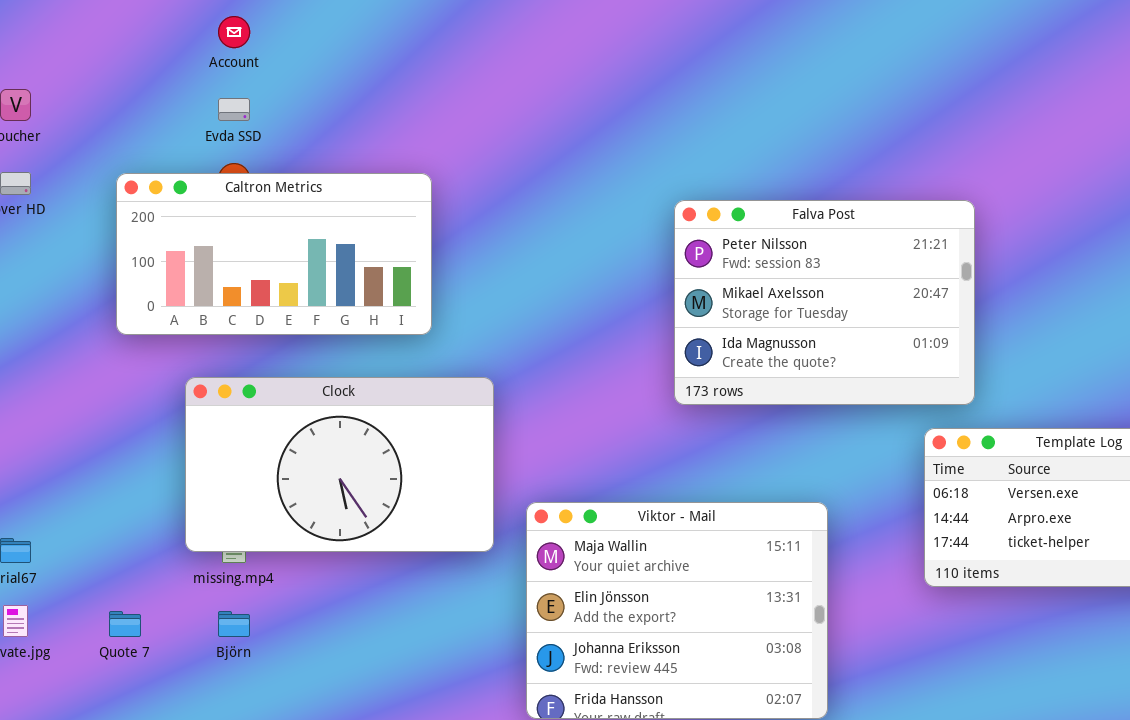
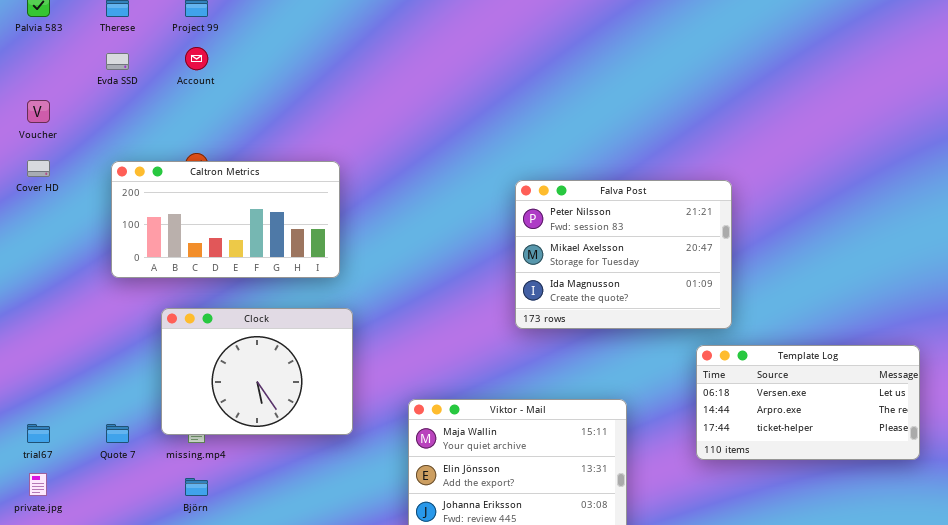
Evda SSD: [218,98,250,121] -> [106,53,129,70], moved
Clock: [185,377,494,552] -> [161,308,353,435], resized
Quote 7: [109,611,141,637] -> [106,424,129,443], moved

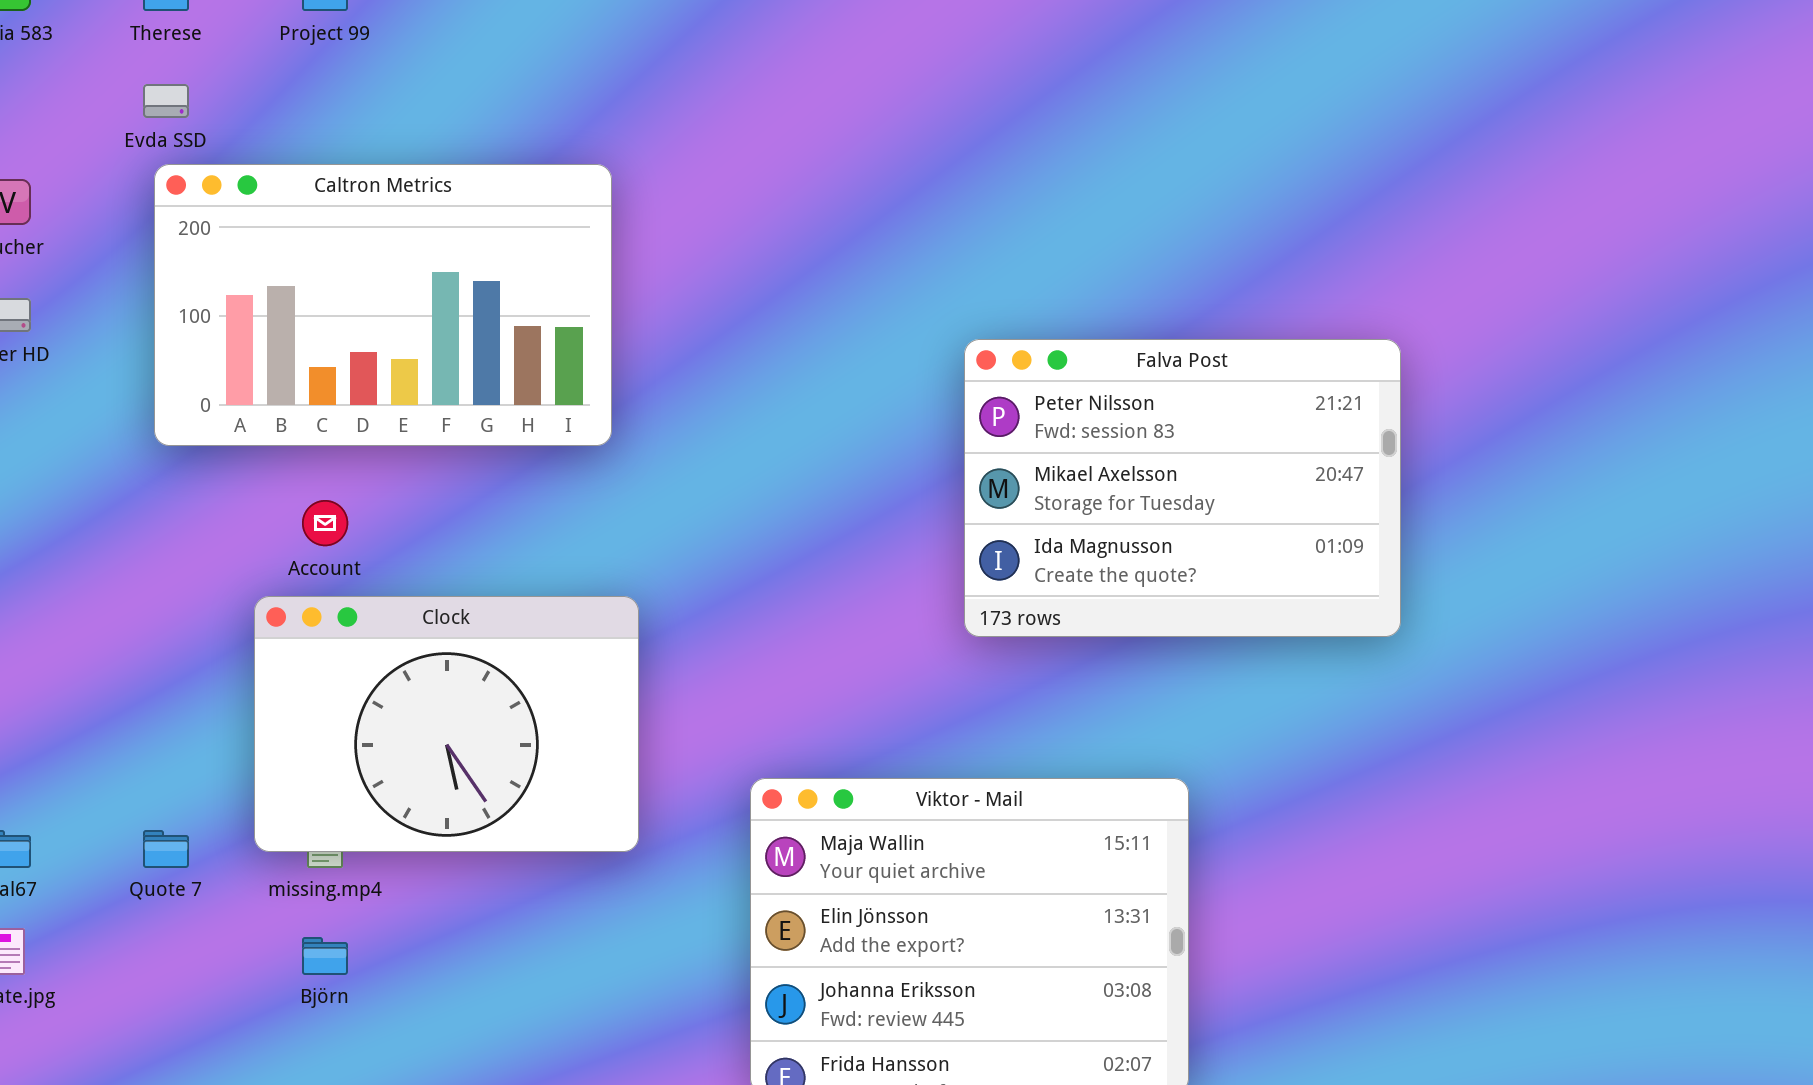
Account: [185,47,208,70] -> [302,500,348,546], moved
Caltron Metrics: [111,161,340,278] -> [154,164,612,446], moved, resized
Template Log: [696,345,920,460] -> none, closed

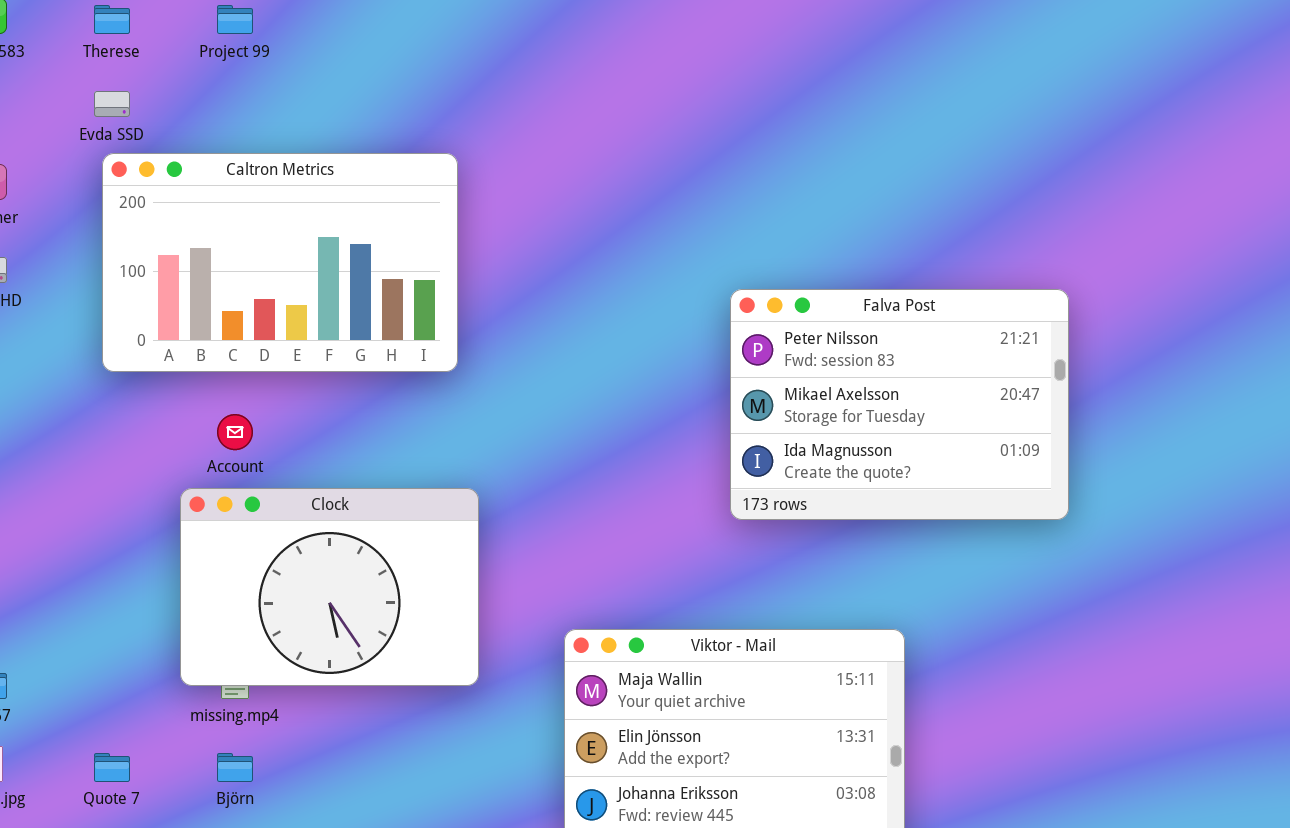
Quote 7: [143,830,189,868] -> [94,753,130,782], moved

